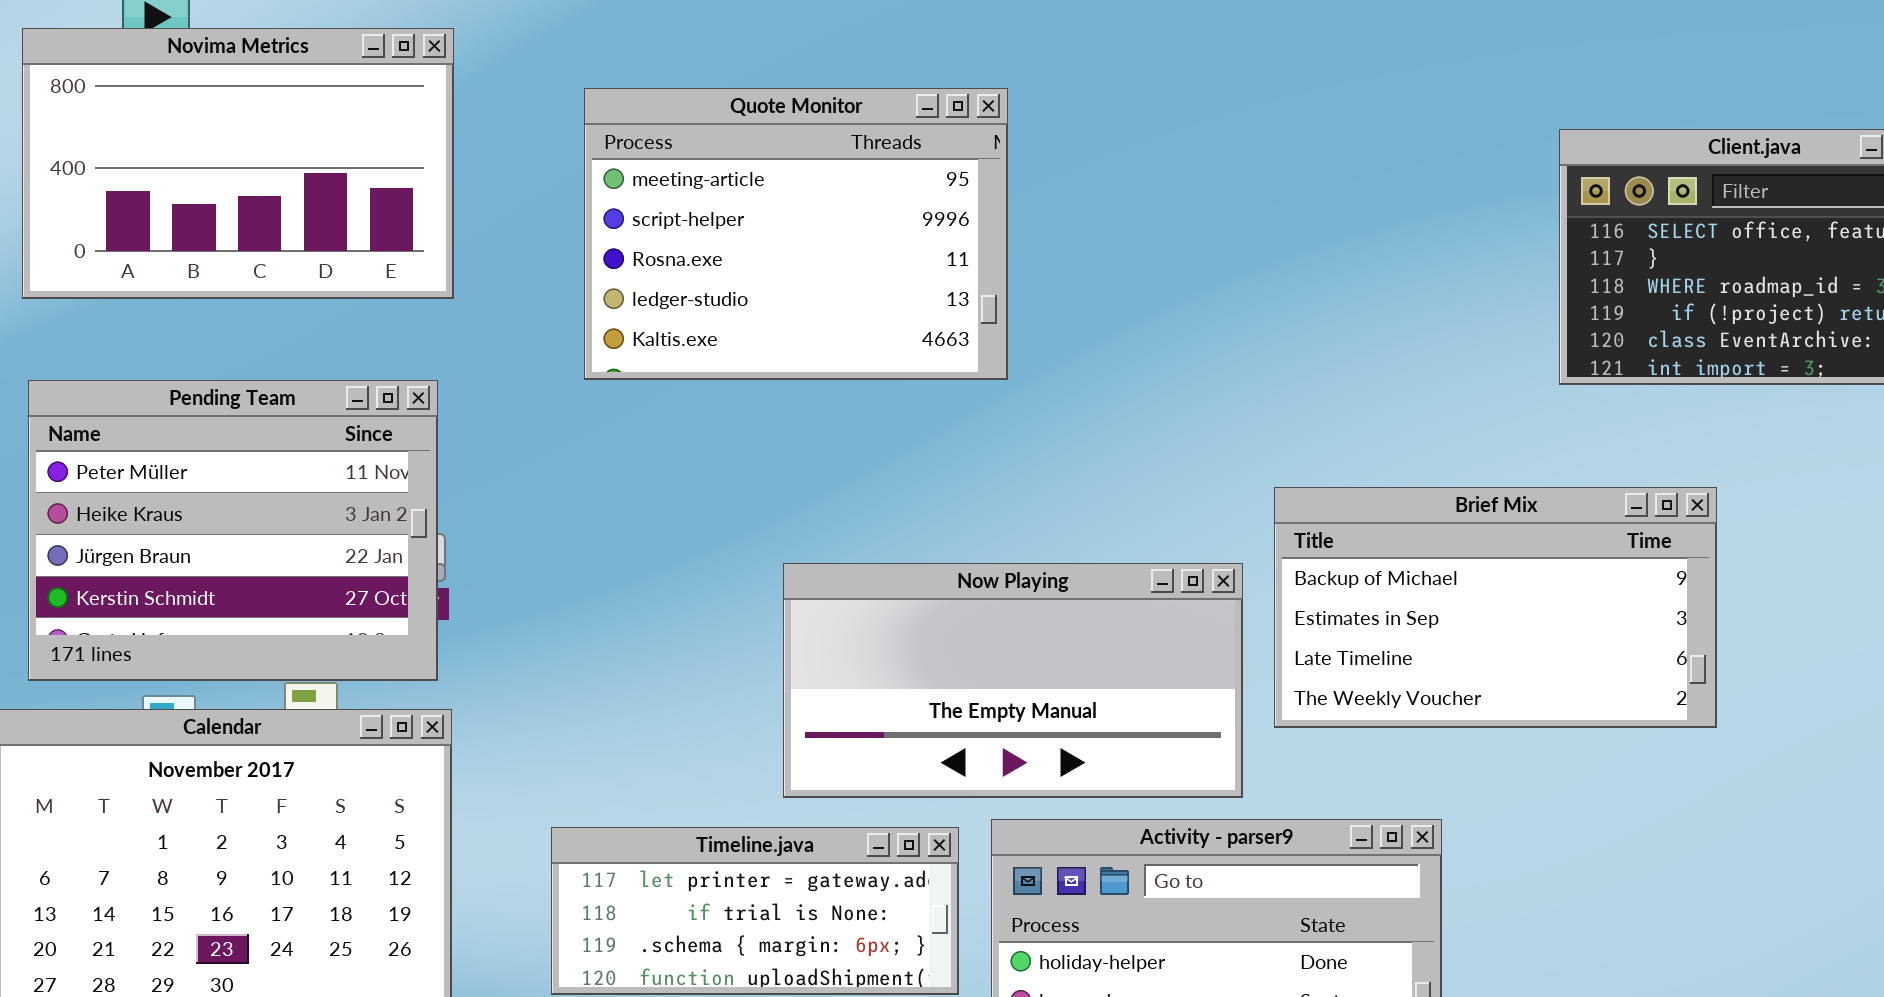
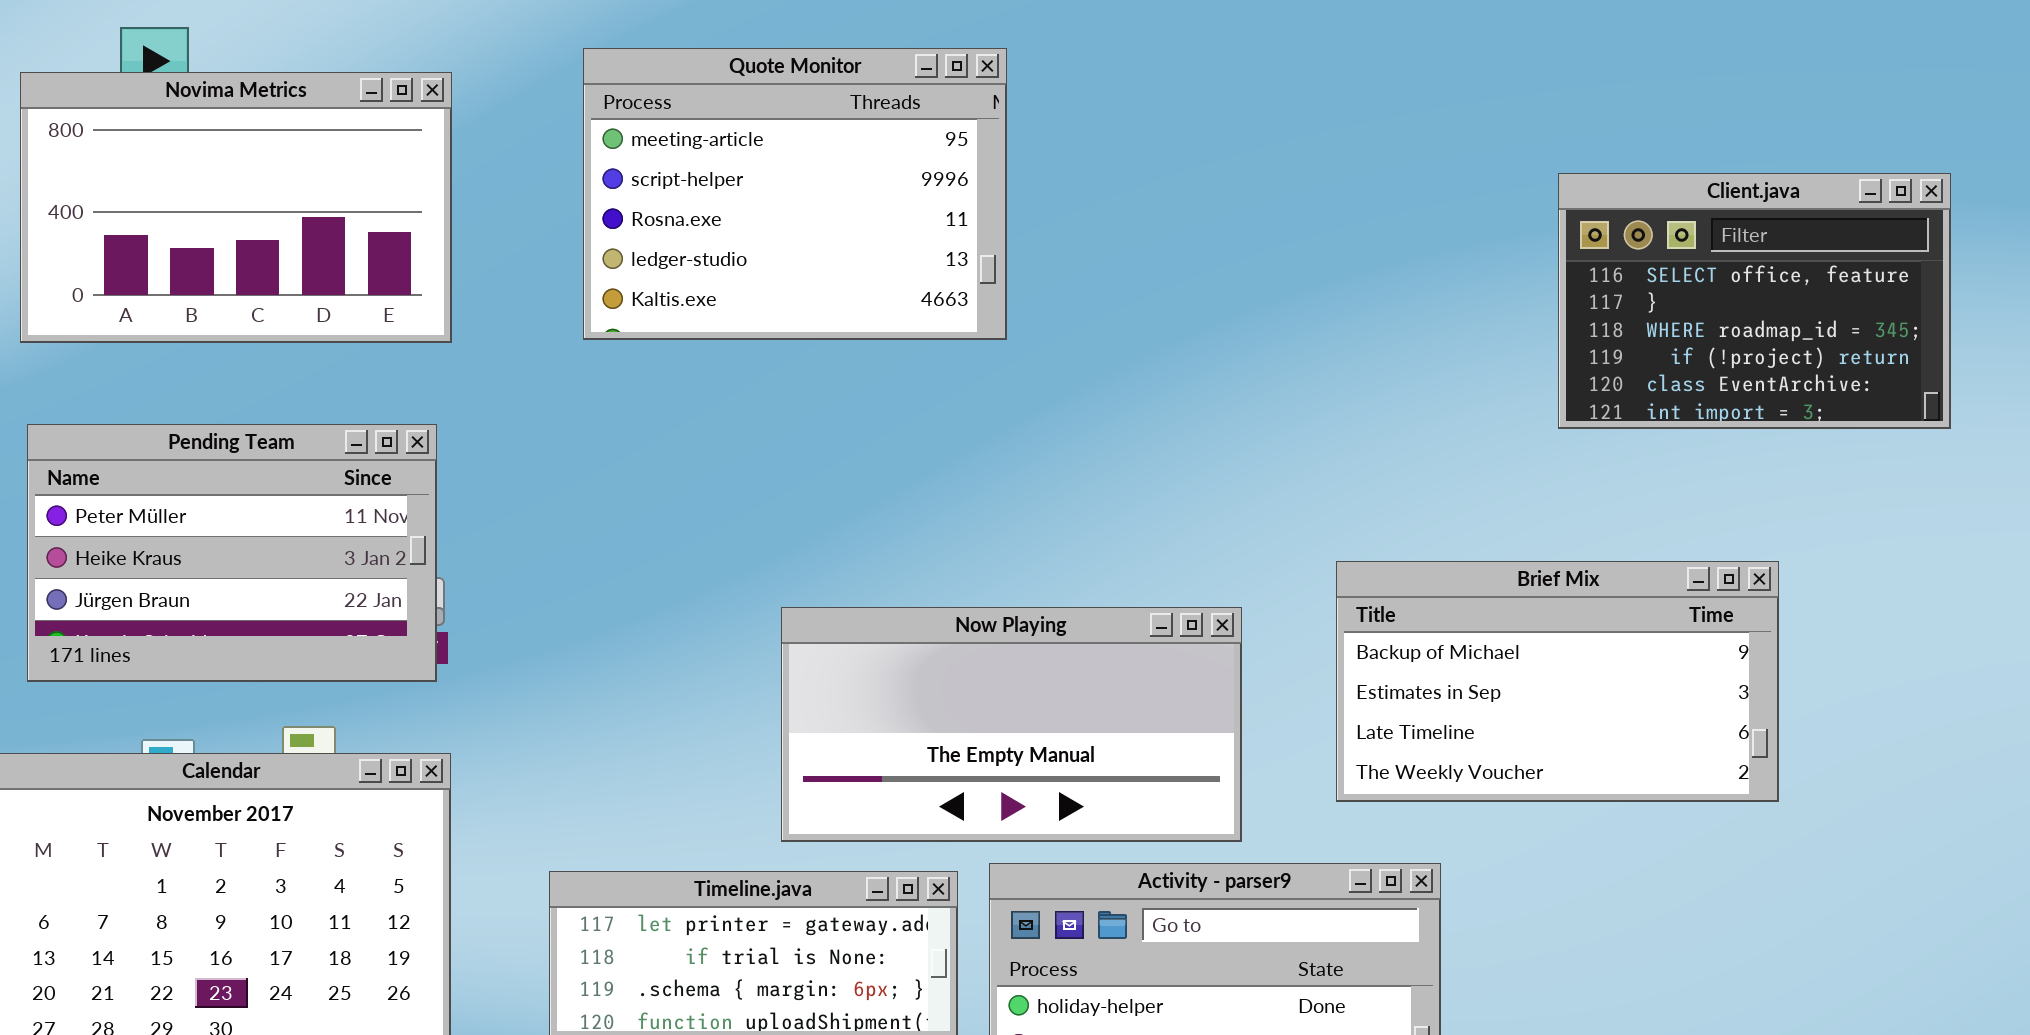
Quote Monitor: [584,88,1008,380] -> [583,48,1007,340], moved
Pending Team: [28,380,438,681] -> [27,424,437,682], resized
Brief Mix: [1274,487,1717,728] -> [1336,561,1779,802], moved

